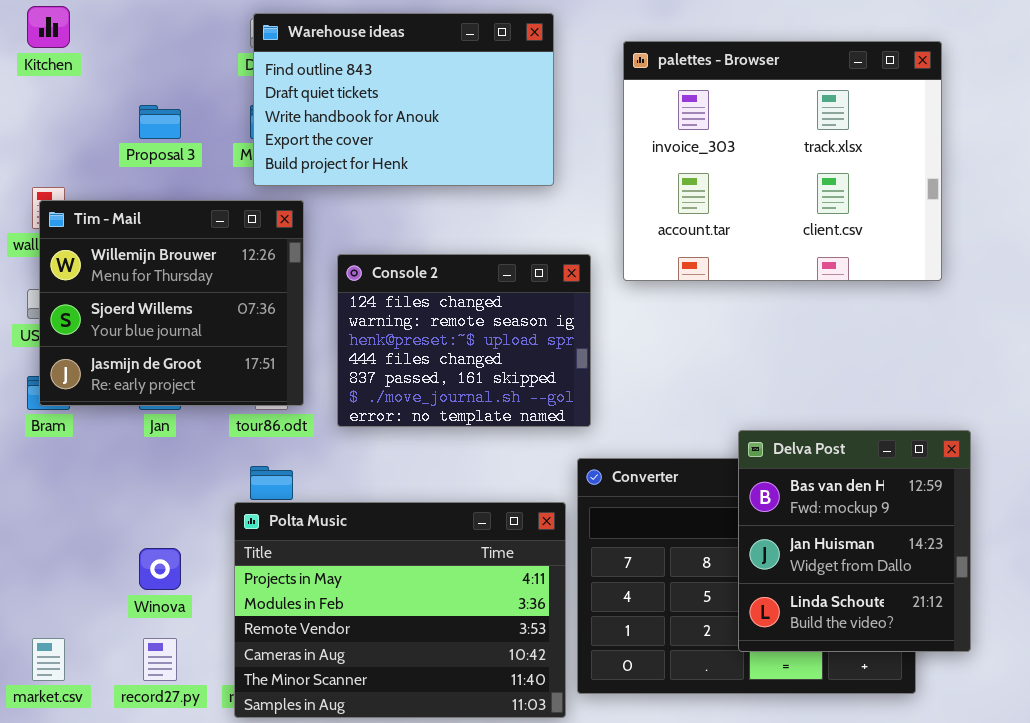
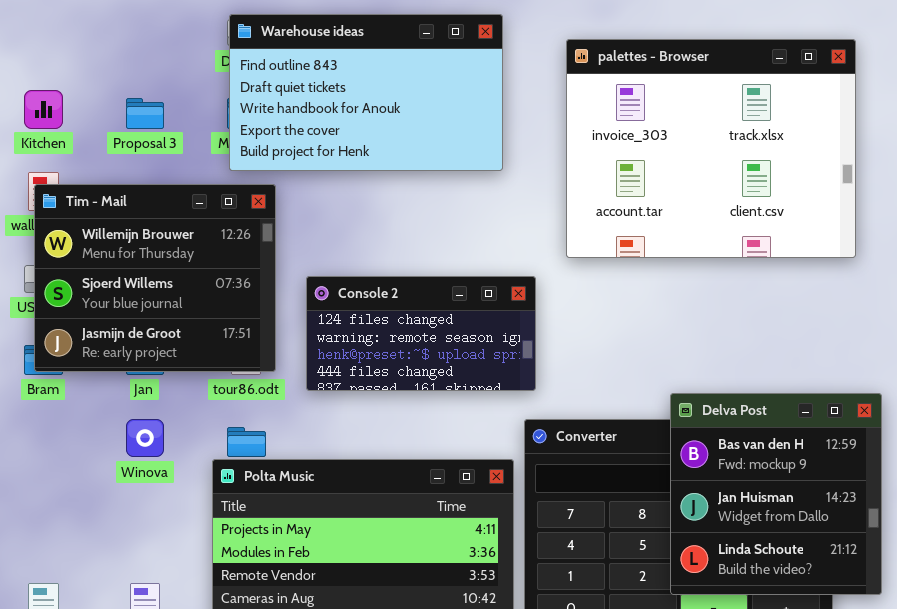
Kitchen: [27,6,70,48] -> [24,90,63,129], moved
Console 2: [337,254,591,427] -> [306,276,536,391], resized
Winova: [139,548,181,590] -> [126,419,164,457], moved

